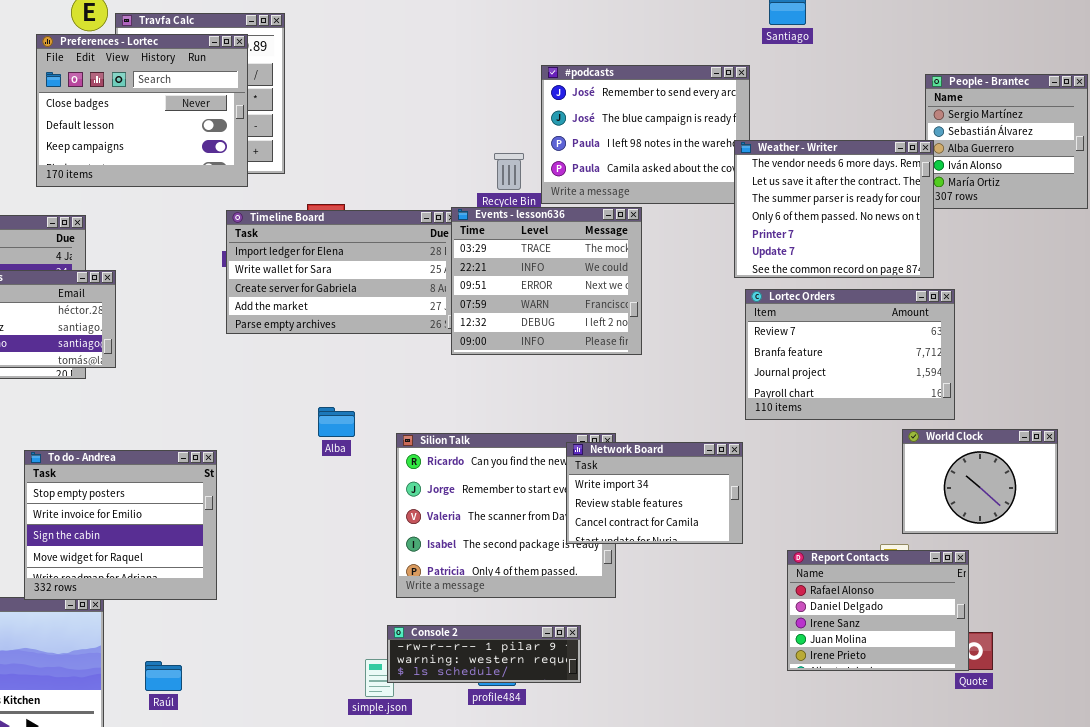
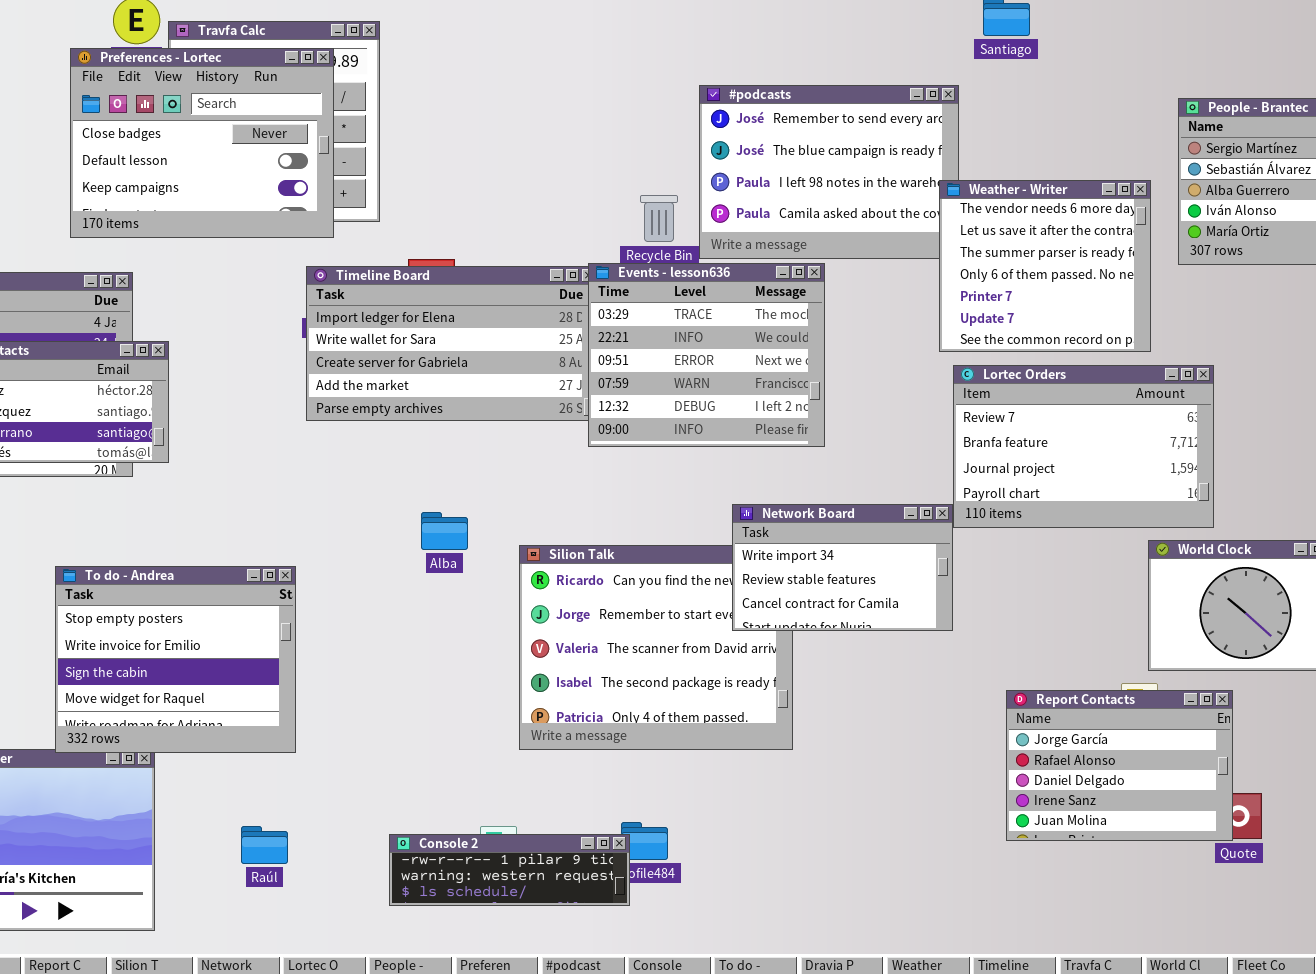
Weather - Writer: [734,140,934,278] -> [939,180,1151,352], resized
Network Board: [566,442,743,544] -> [732,504,953,631], moved
Report Contacts: [787,550,969,671] -> [1006,690,1233,841], scrolled up 1 row
Console 2: [387,625,581,683] -> [389,834,630,906], moved
Raúl: [145,661,182,691] -> [241,826,288,864], moved

